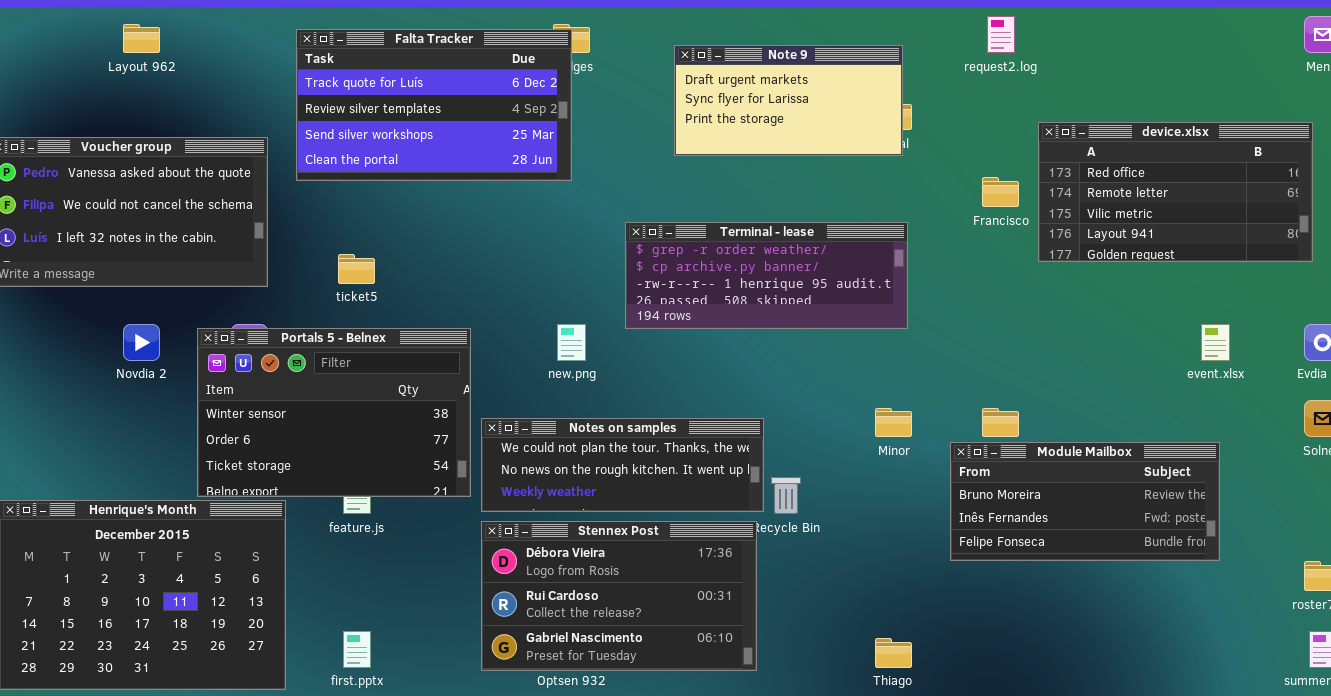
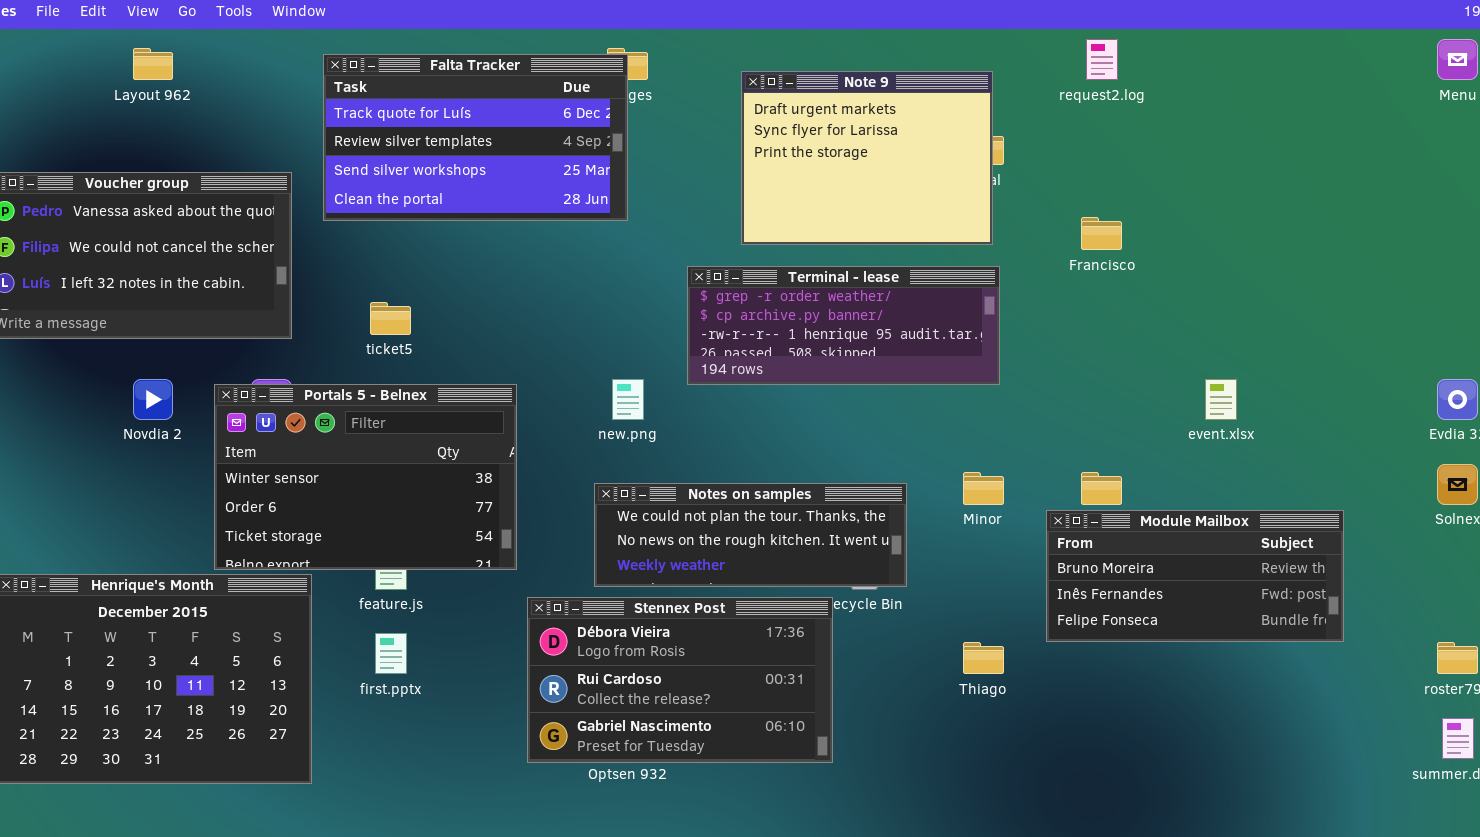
Note 9: [674,45,903,156] -> [741,71,993,245], resized
device.xlsx: [1038,122,1313,262] -> none, closed
event.xlsx: [1201,324,1230,361] -> [1205,379,1237,420], moved
Notes on samples: [481,418,764,512] -> [594,483,907,587], moved
first.pptx: [343,631,371,668] -> [375,633,407,674], moved
Thiago: [875,638,912,668] -> [963,642,1004,674], moved

